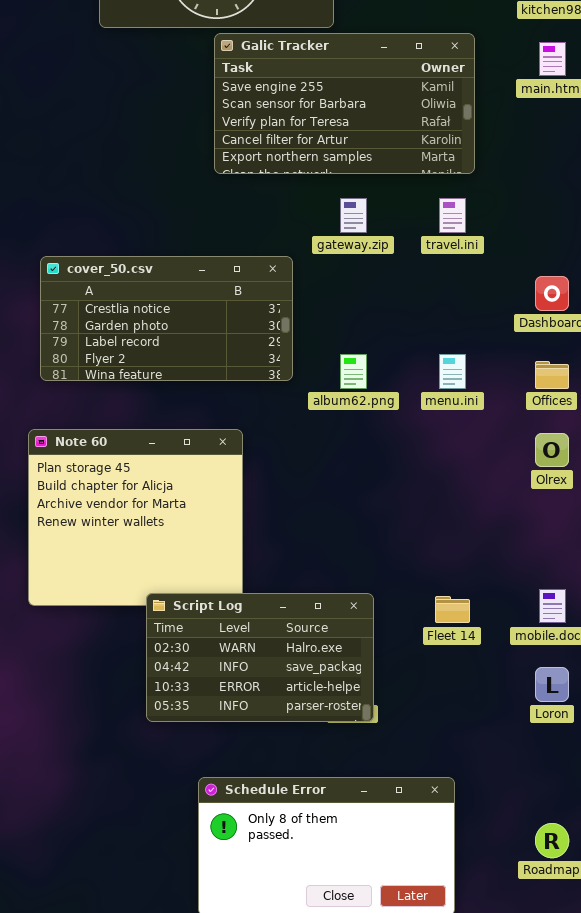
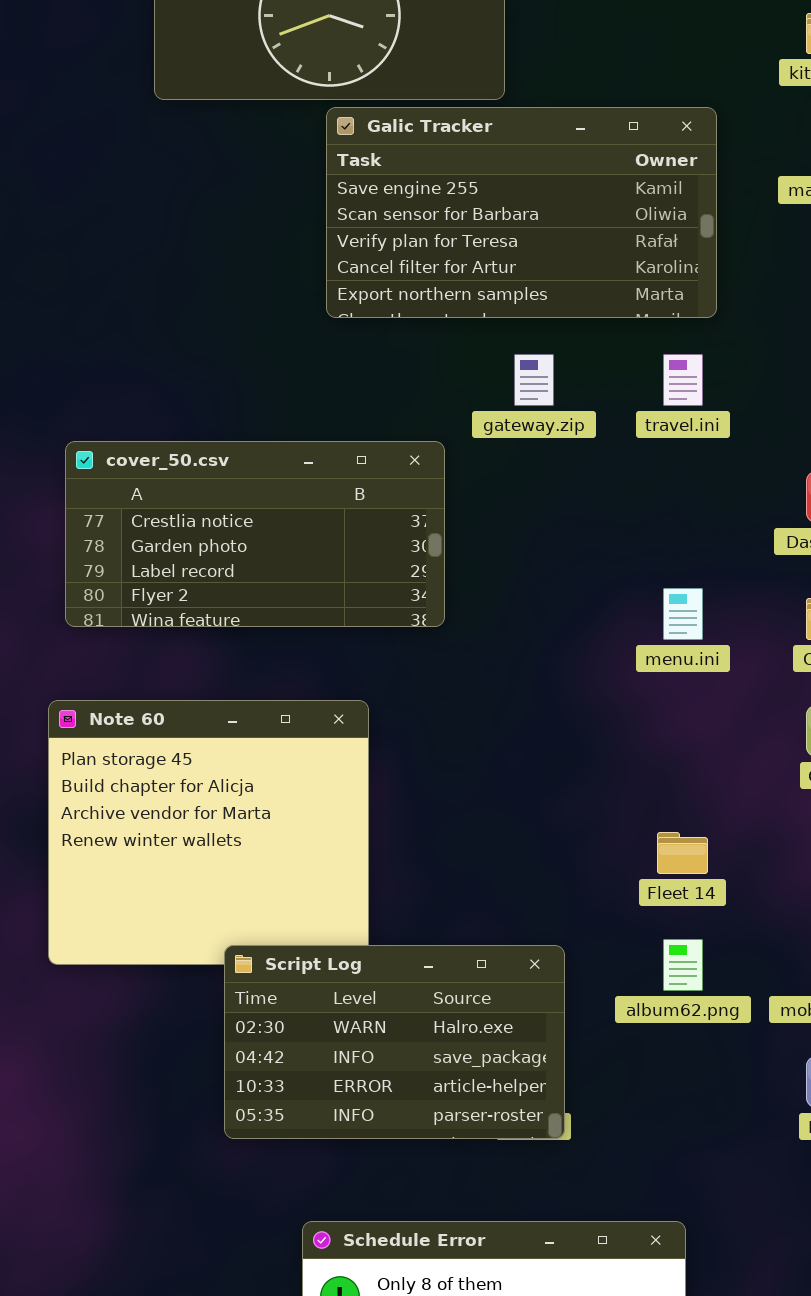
album62.png: [340,354,367,389] -> [663,939,703,991], moved
Fleet 14: [435,596,470,623] -> [657,832,708,874], moved

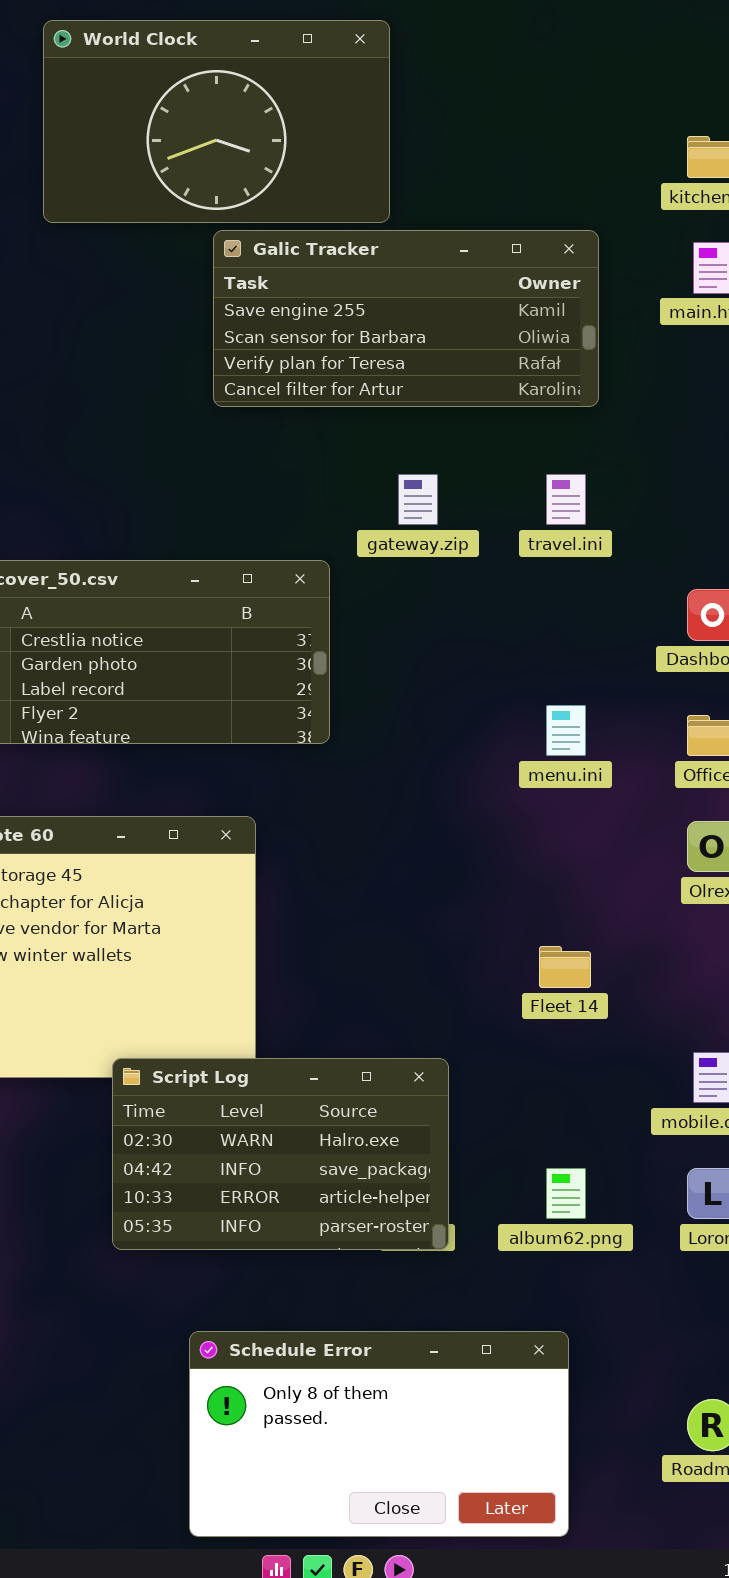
Galic Tracker: [326,107,717,318] -> [213,230,599,407], resized
album62.png: [663,939,703,991] -> [546,1168,586,1219], moved

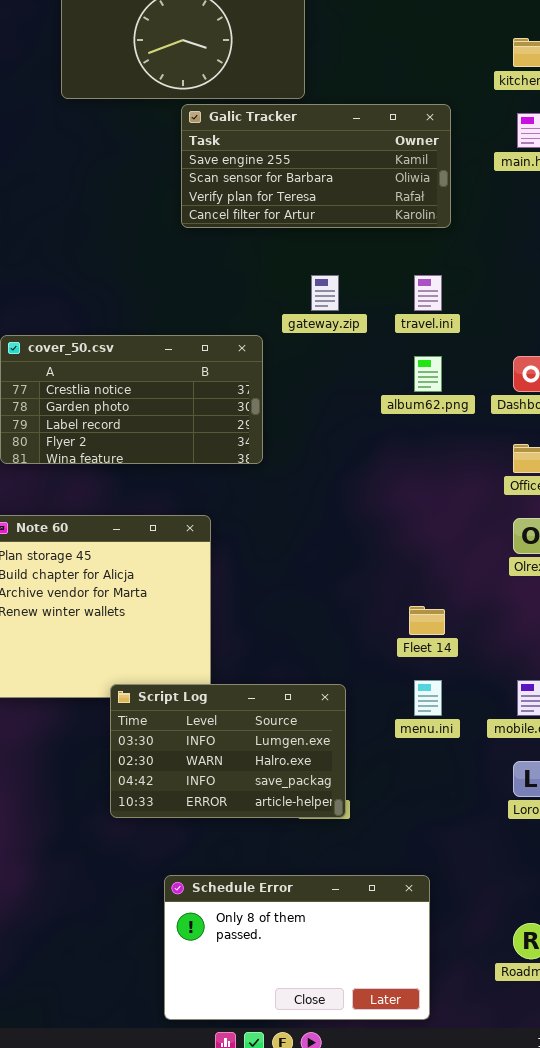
menu.ini: [546,705,586,756] -> [414,680,442,716], moved
Script Log: [112,1058,449,1250] -> [110,684,346,818], scrolled up 1 row
album62.png: [546,1168,586,1219] -> [414,356,442,392], moved

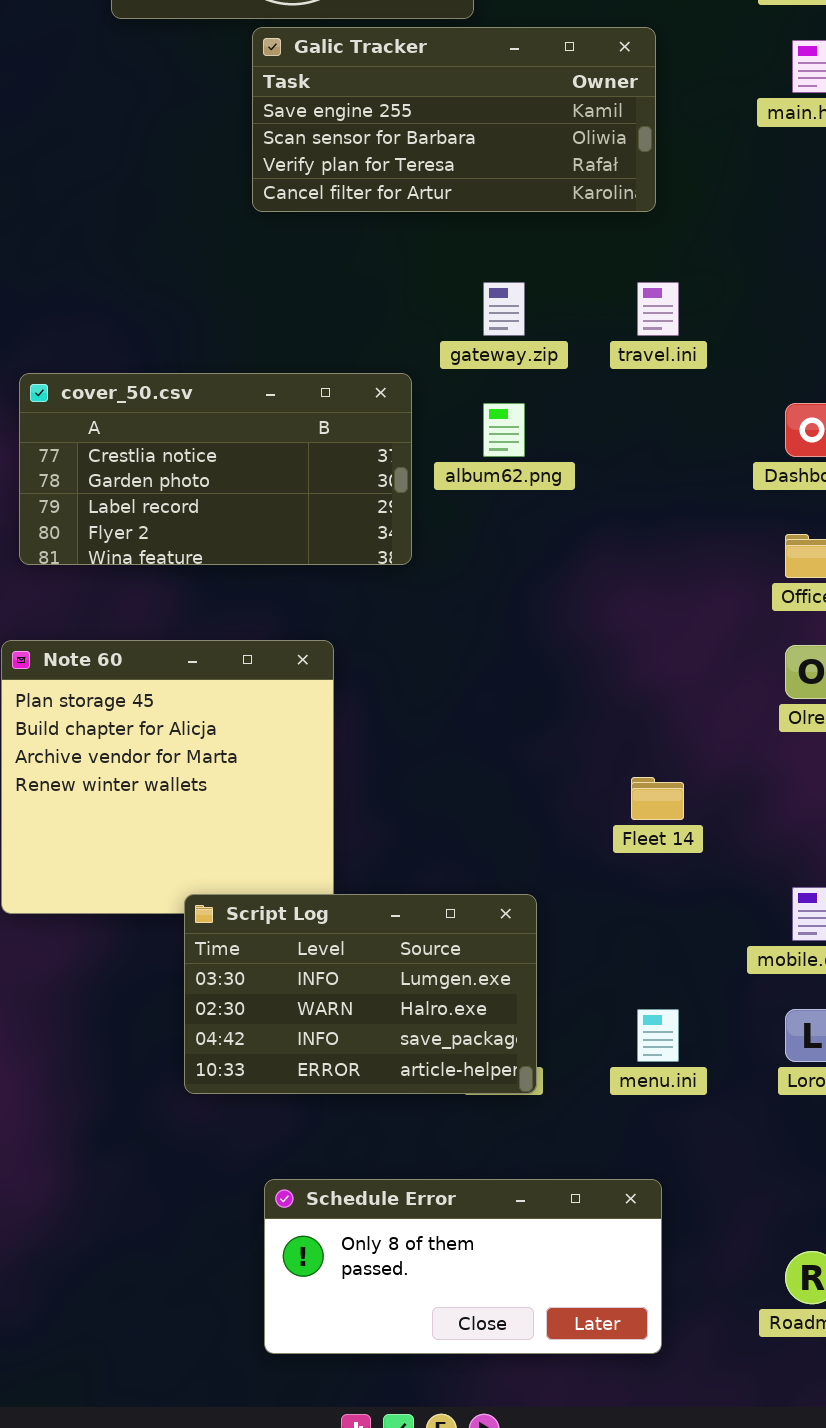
Galic Tracker: [181,104,451,228] -> [252,27,656,212], moved
album62.png: [414,356,442,392] -> [483,403,525,457], moved
menu.ini: [414,680,442,716] -> [637,1009,679,1062], moved
Schedule Error: [164,875,430,1020] -> [264,1179,662,1354], resized

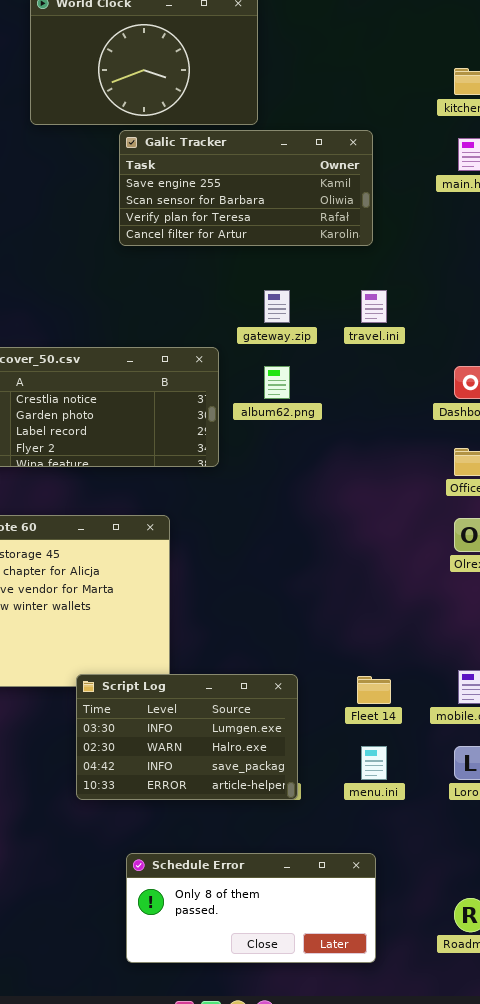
Fleet 14: [631,777,684,820] -> [357,676,391,704], moved

